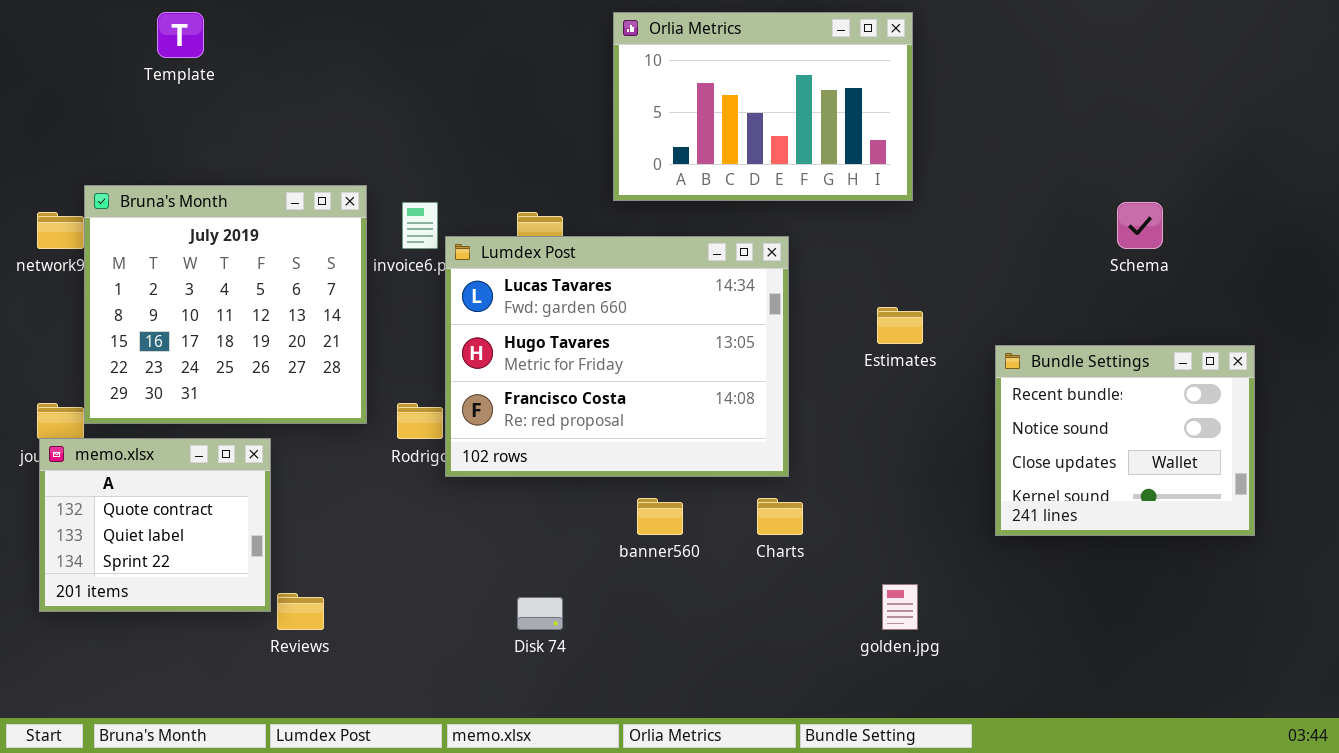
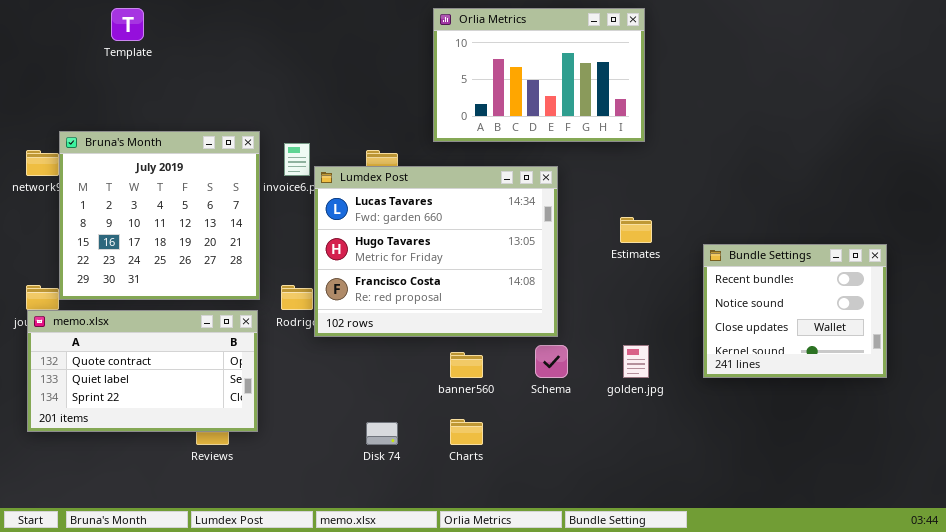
Schema: [1117,202,1163,249] -> [535,345,568,378], moved
memo.xlsx: [39,438,271,612] -> [27,310,258,432], resized
Charts: [757,498,803,535] -> [450,419,483,445], moved
golden.jpg: [882,584,918,630] -> [623,345,649,378], moved

